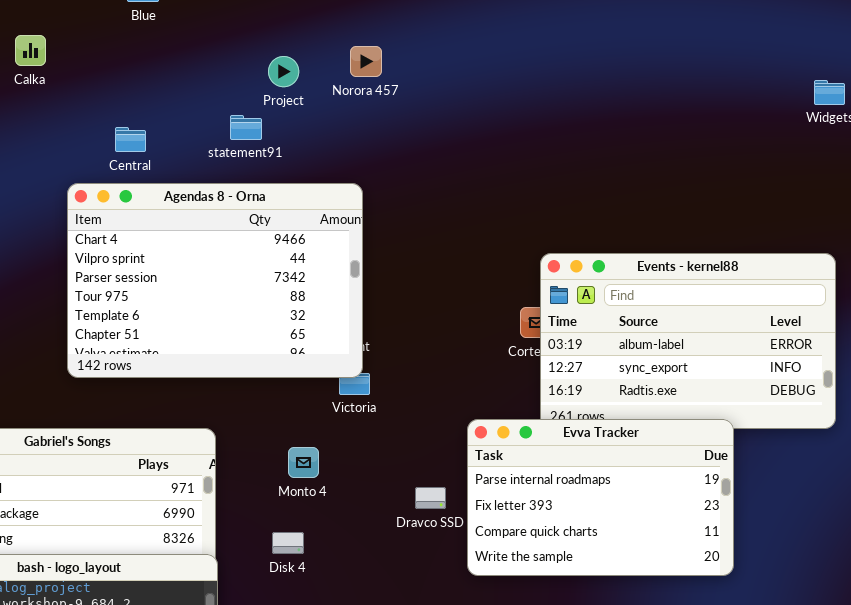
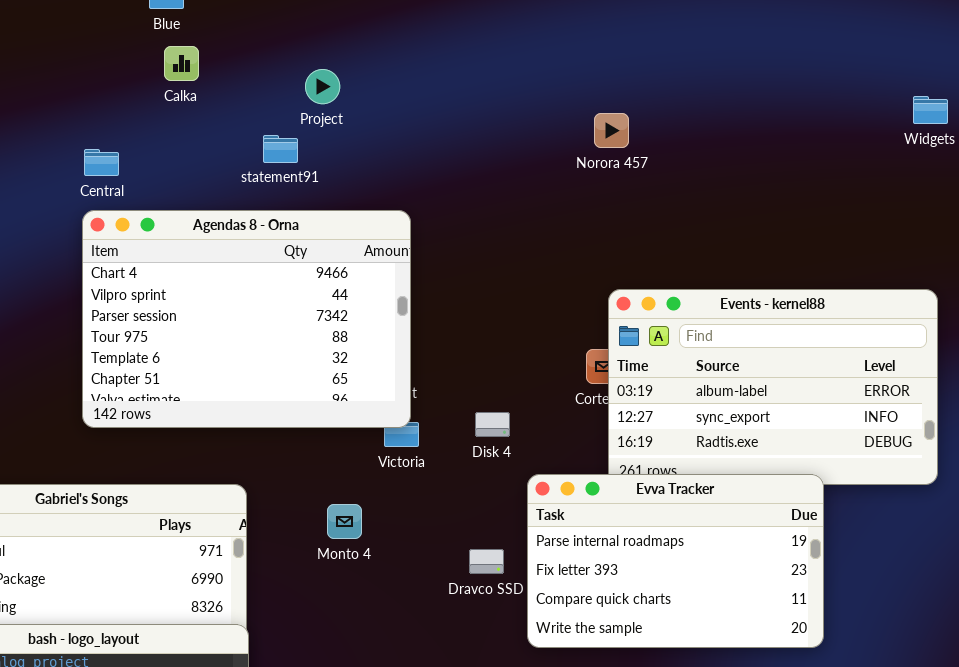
Calka: [15,35,46,66] -> [164,46,199,81], moved
Norora 457: [350,46,382,77] -> [594,113,629,148], moved
Central: [115,127,146,152] -> [84,149,119,176], moved
Disk 4: [272,532,304,554] -> [475,412,510,437], moved

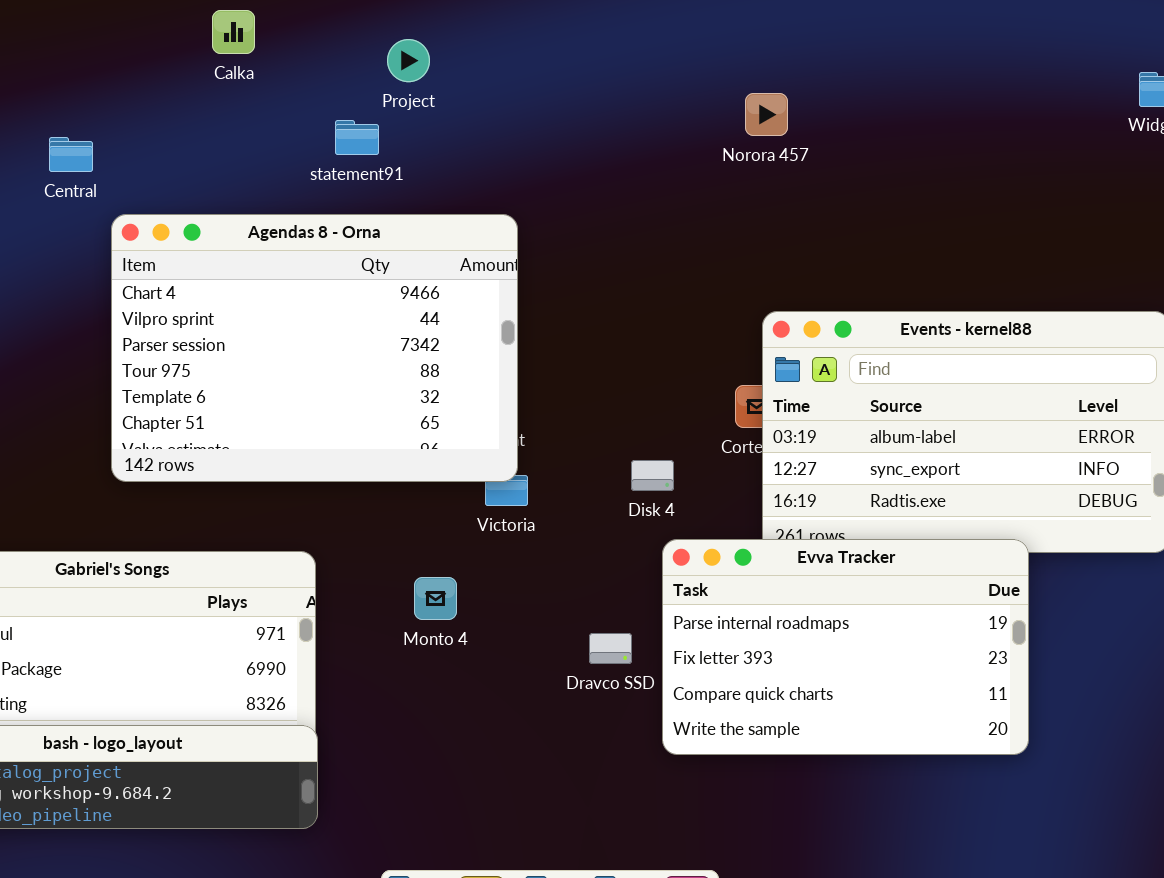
Central: [84,149,119,176] -> [49,137,93,172], moved
Disk 4: [475,412,510,437] -> [631,460,674,491], moved

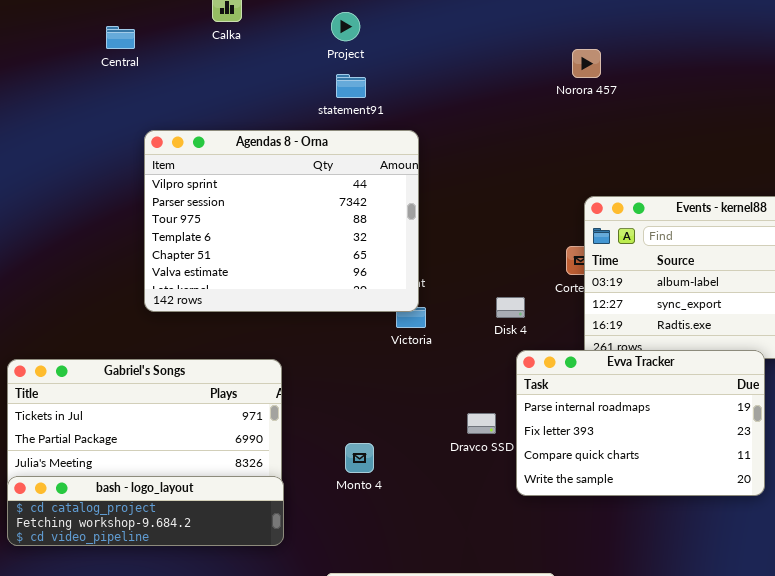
statement91: [335,120,379,155] -> [336,74,366,98], moved
Central: [49,137,93,172] -> [106,26,135,49], moved
Agendas 8 - Orna: [111,214,518,482] -> [144,130,419,312], scrolled down 1 row
Monto 4: [414,577,457,620] -> [345,443,374,473], moved

